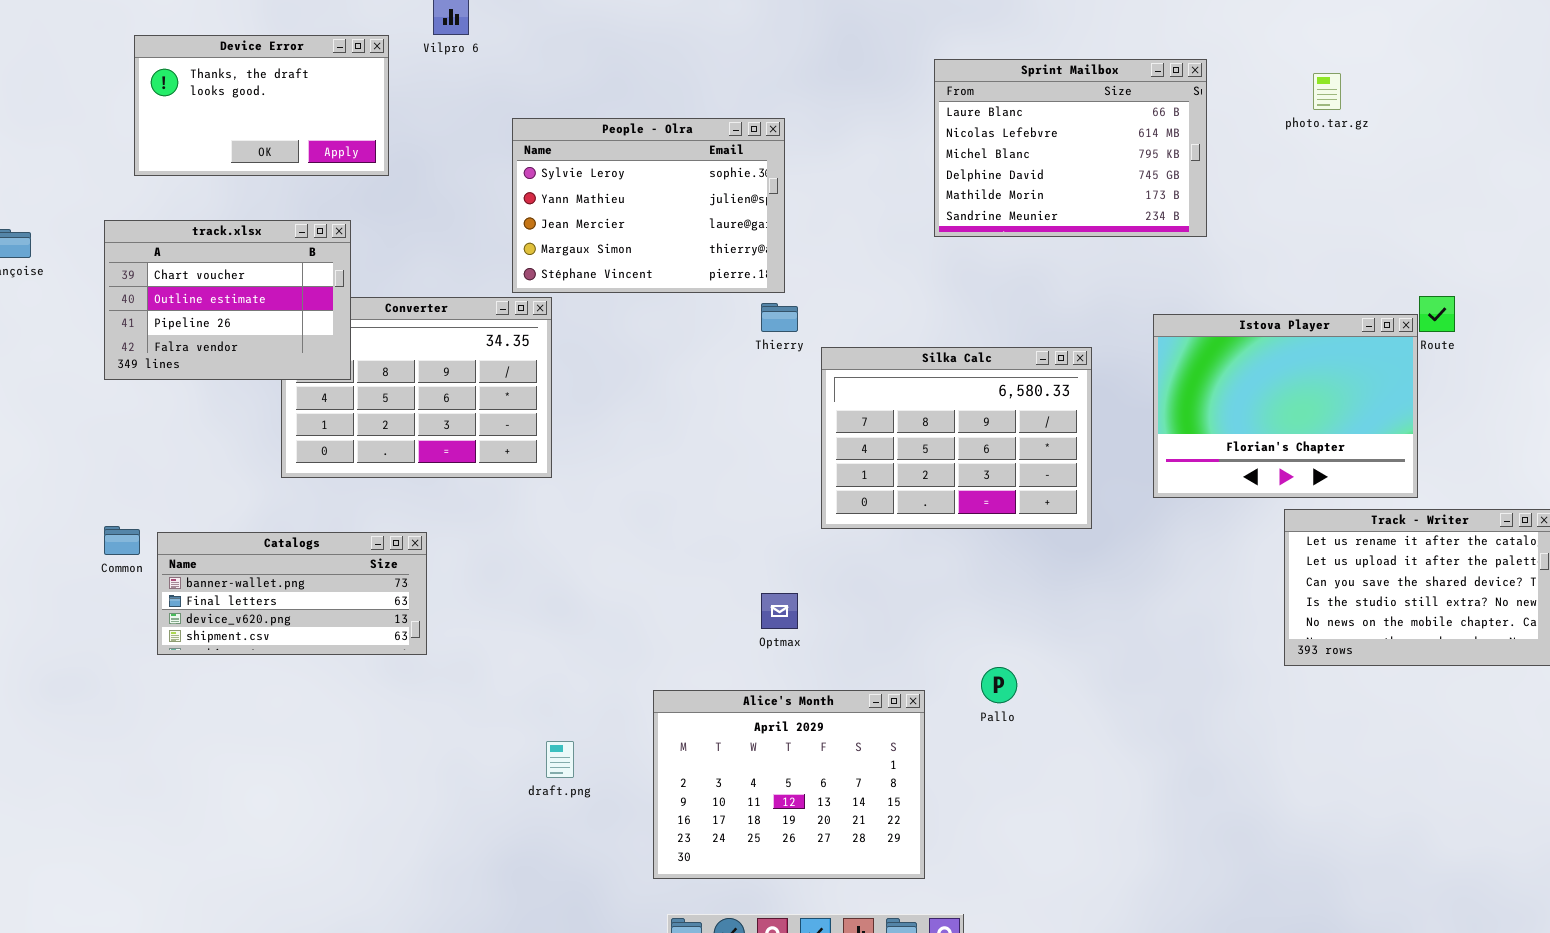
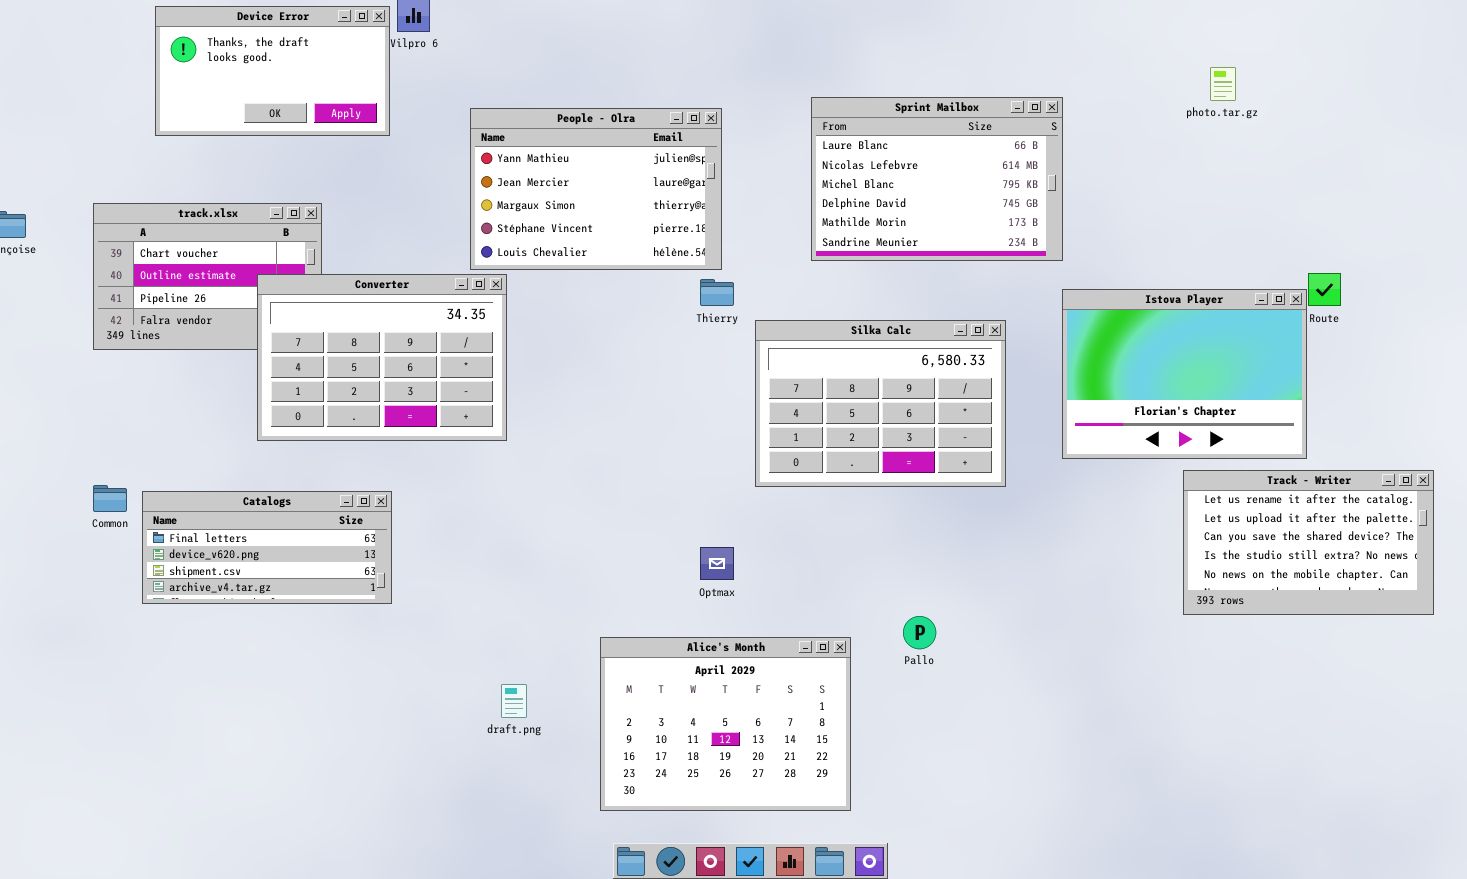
Device Error: [134,35,389,176] -> [155,6,390,136], moved
Sprint Mailbox: [934,59,1207,237] -> [811,97,1063,261], moved
People - Olra: [512,118,785,293] -> [470,108,722,270], scrolled down 1 row
Converter: [281,297,552,478] -> [257,274,507,441], raised
Catalogs: [157,532,427,655] -> [142,491,392,604], scrolled down 1 row

